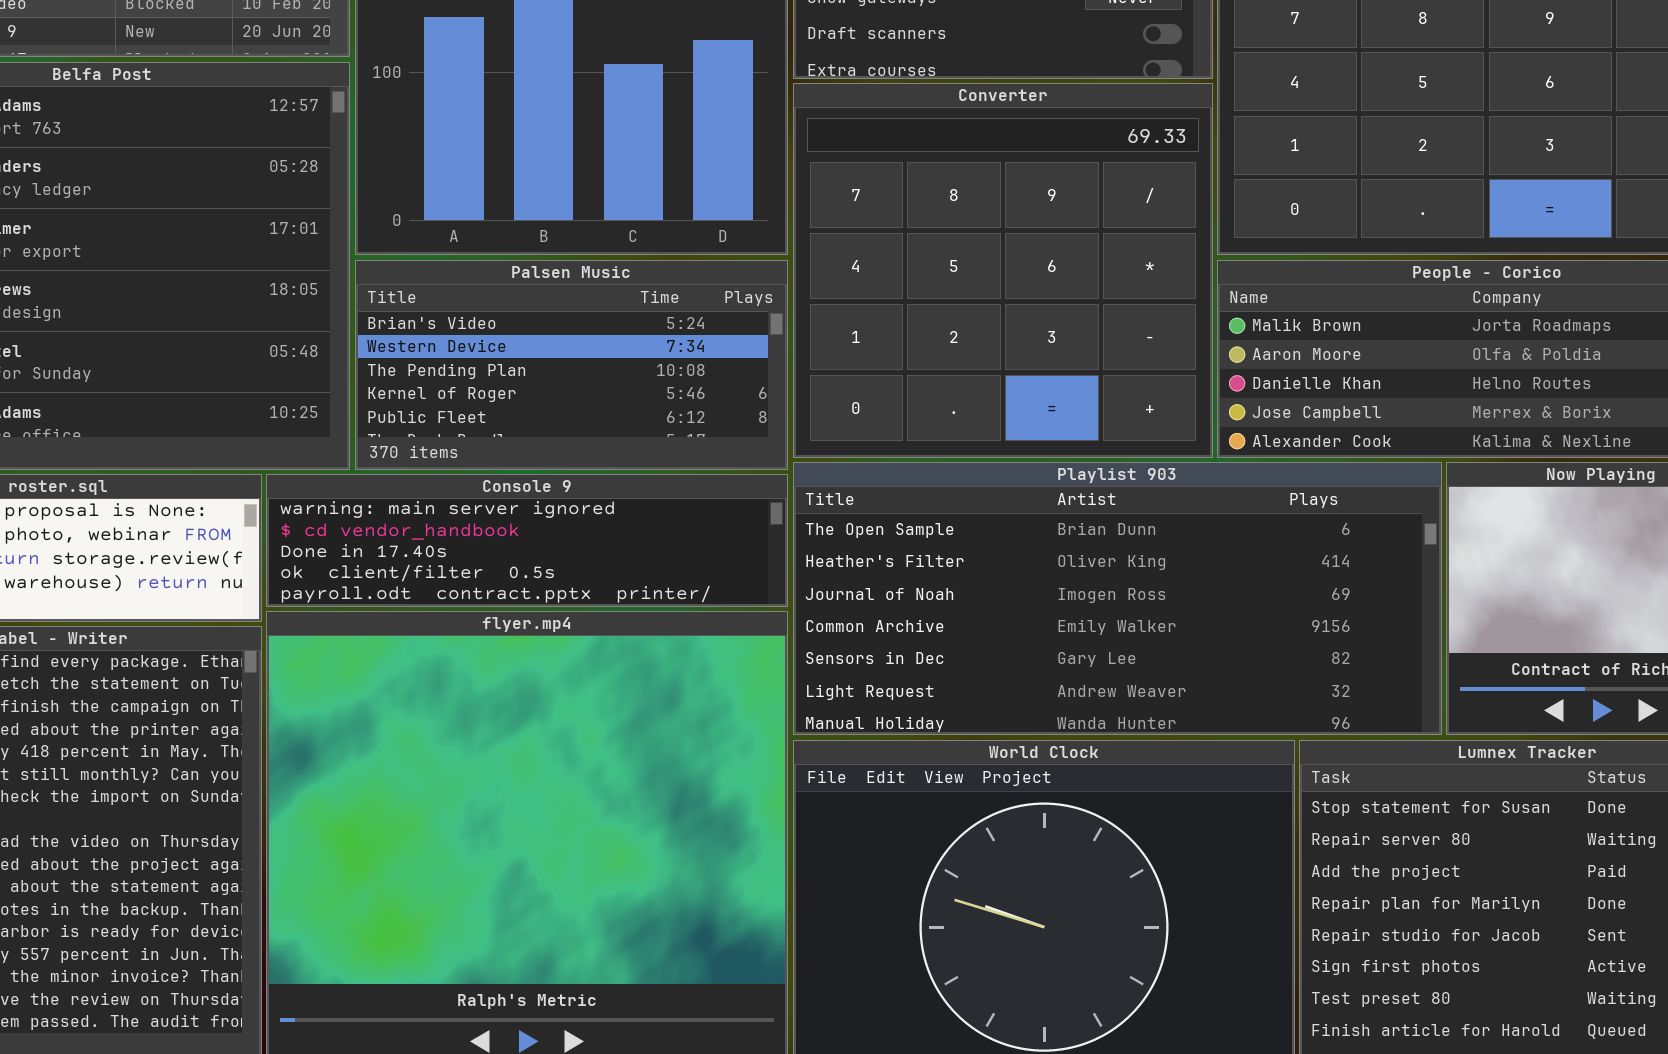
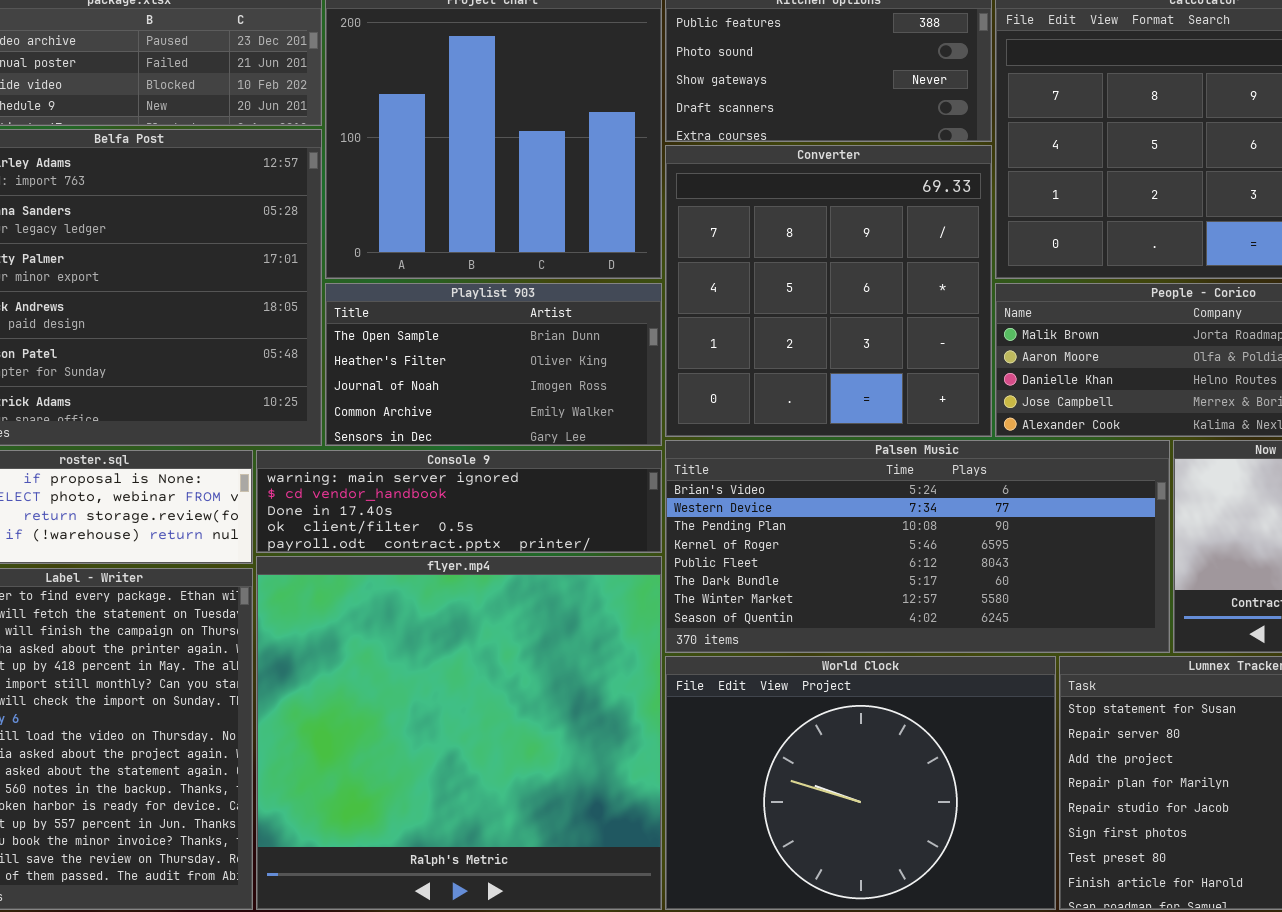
Palsen Music: [355,260,788,470] -> [665,440,1170,653], moved, resized
Playlist 903: [793,462,1442,735] -> [325,283,662,446], moved, resized

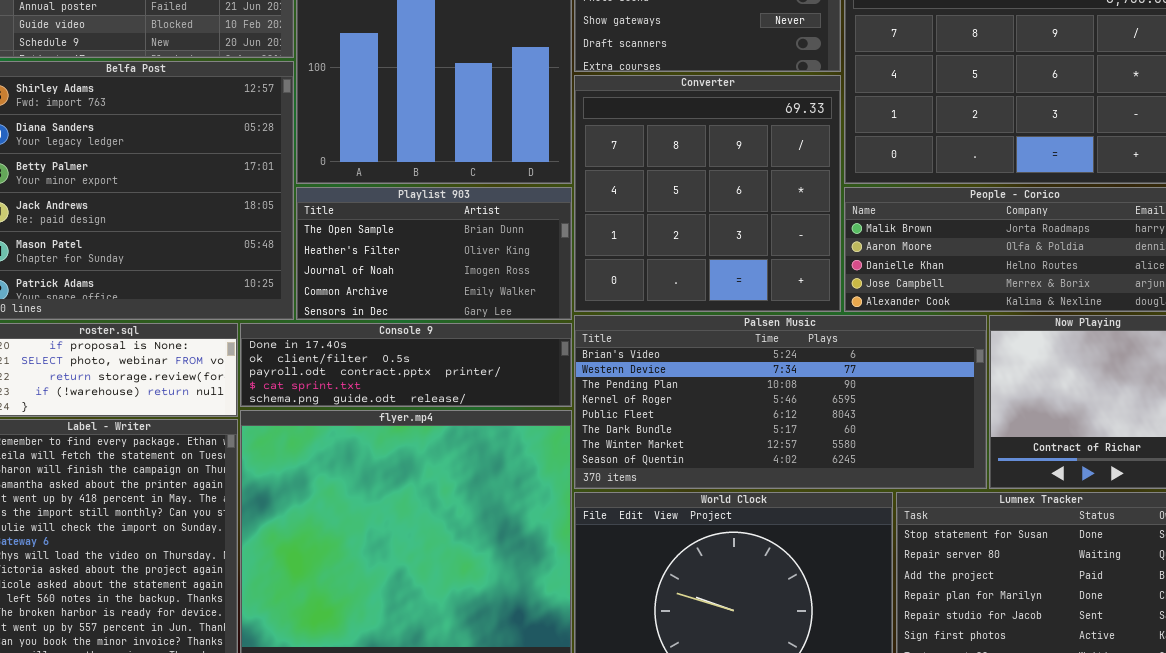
Console 9: [256,450,662,553] -> [240,323,572,407], scrolled down 2 rows

